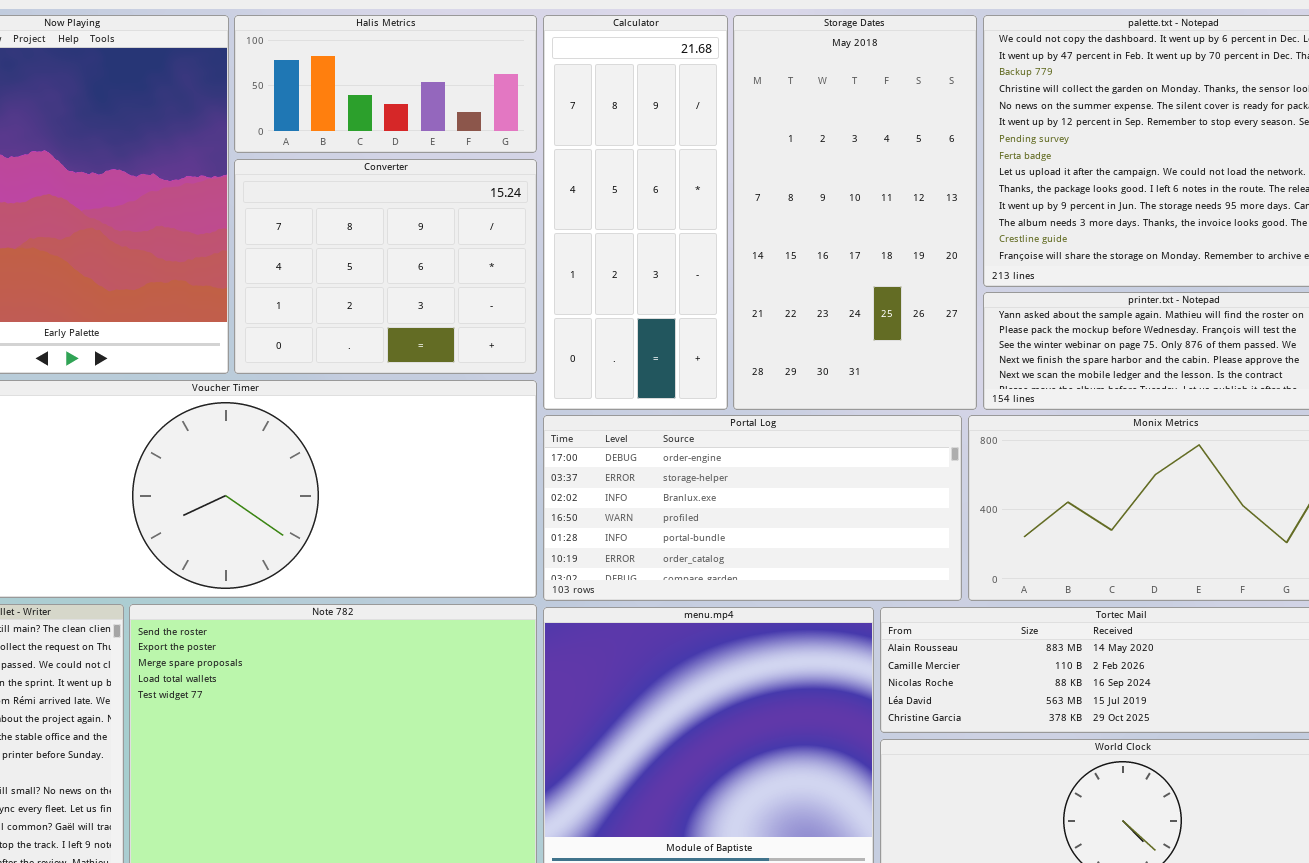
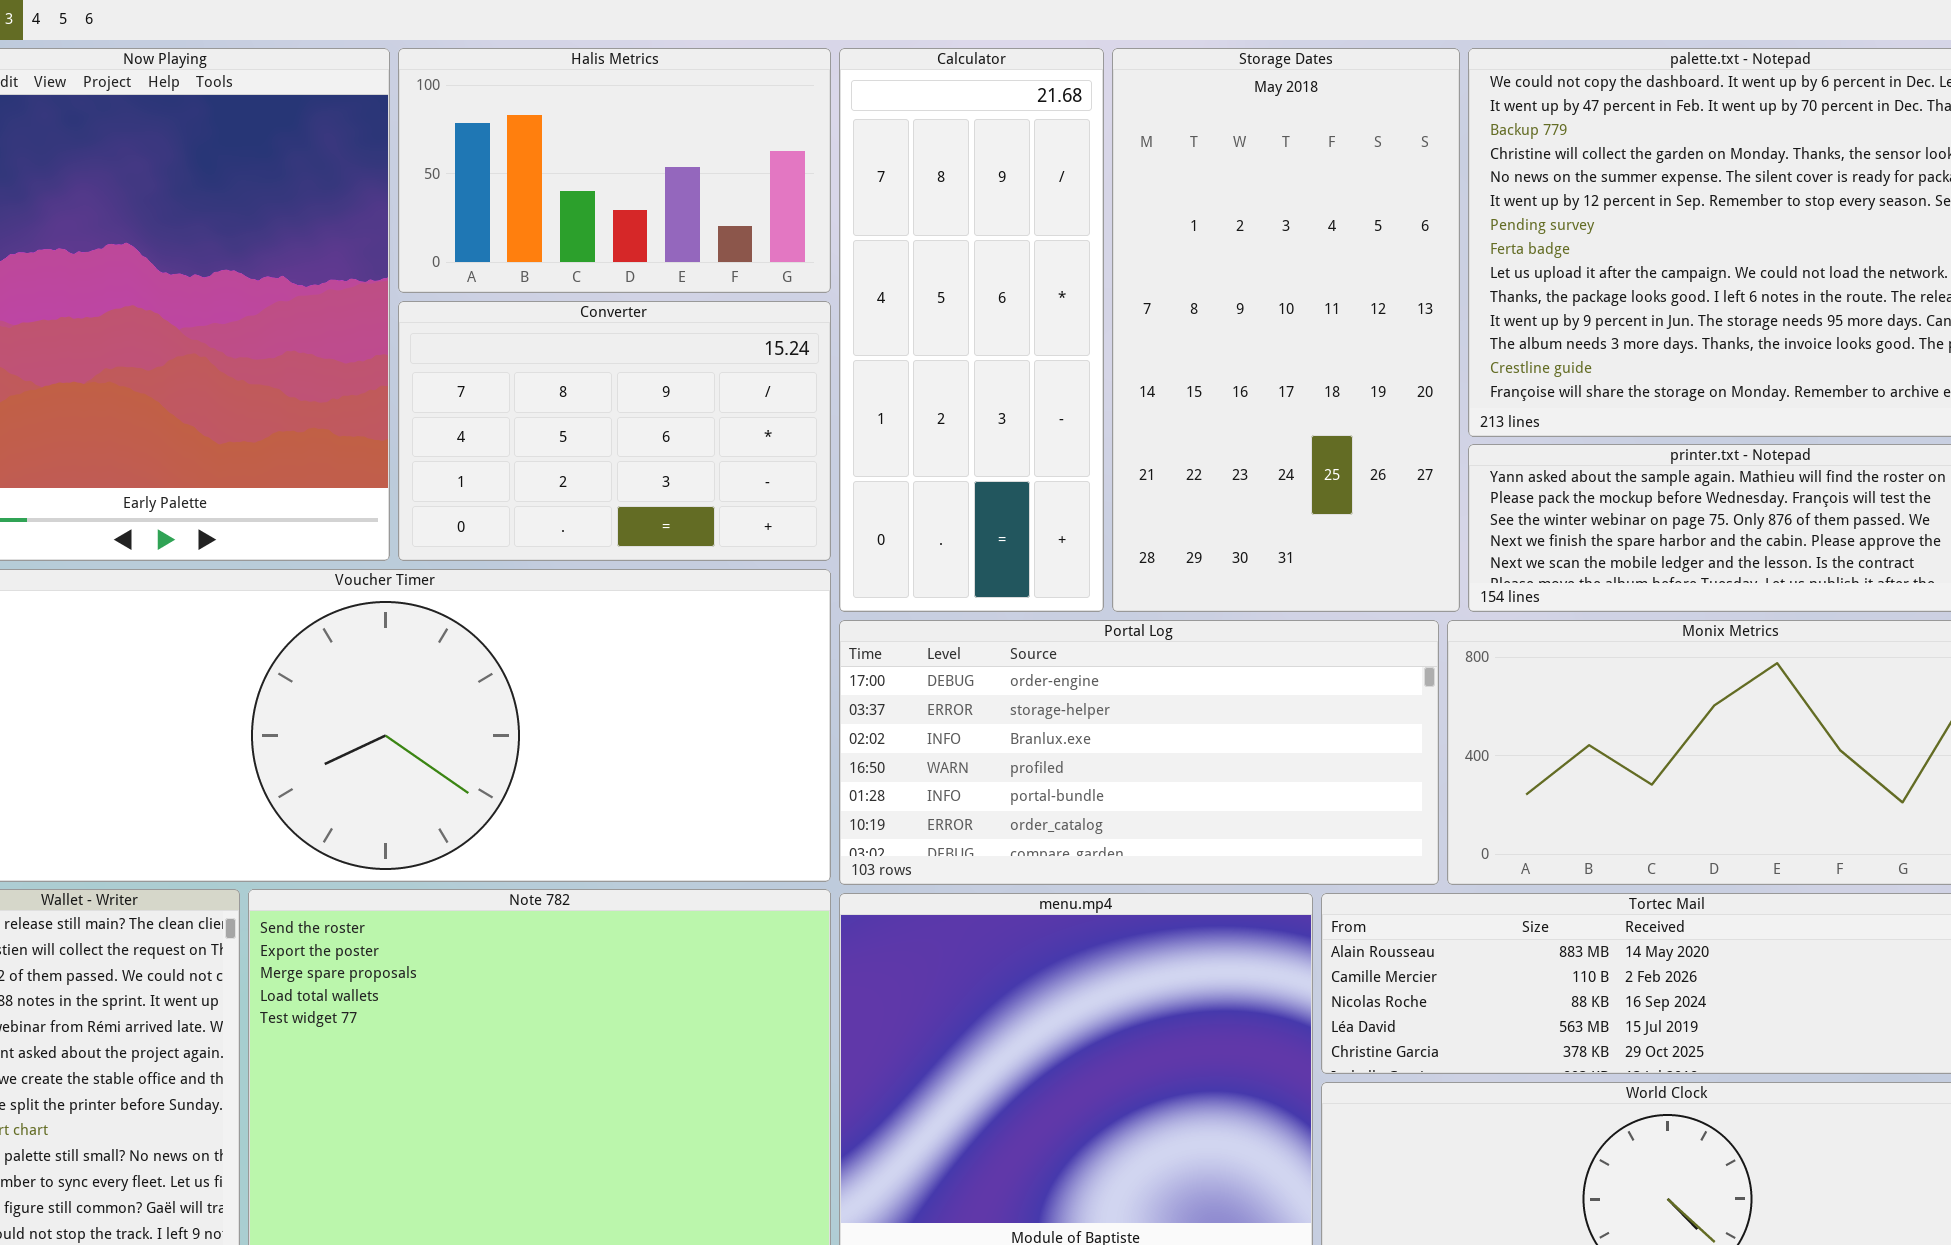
Halis Metrics: [234,15,537,153] -> [398,48,831,293], resized
Converter: [234,159,537,374] -> [398,301,831,561], resized

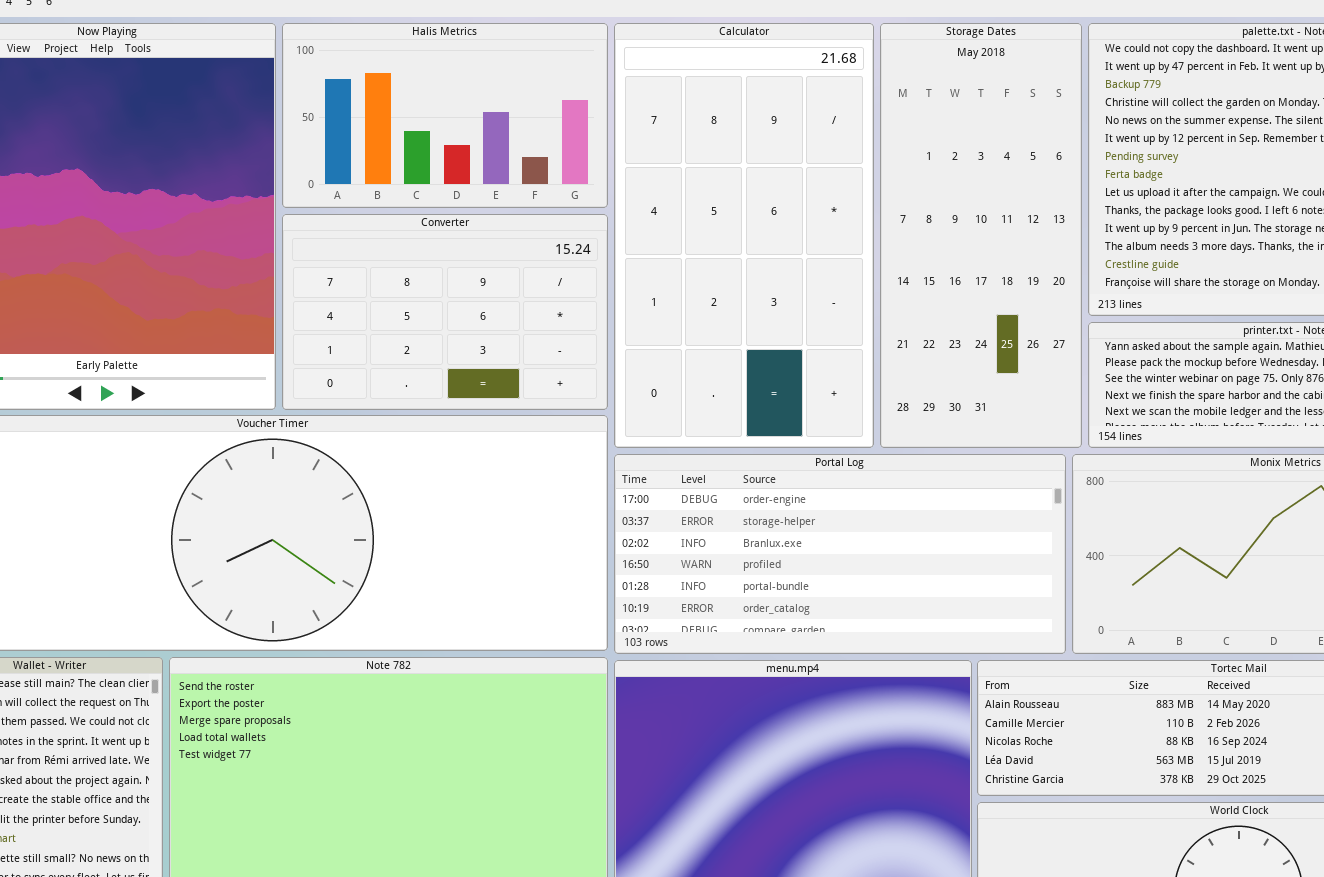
Calculator: [839,48,1104,612] -> [614,23,874,448], resized
Storage Dates: [1112,48,1460,612] -> [880,23,1082,448], resized

